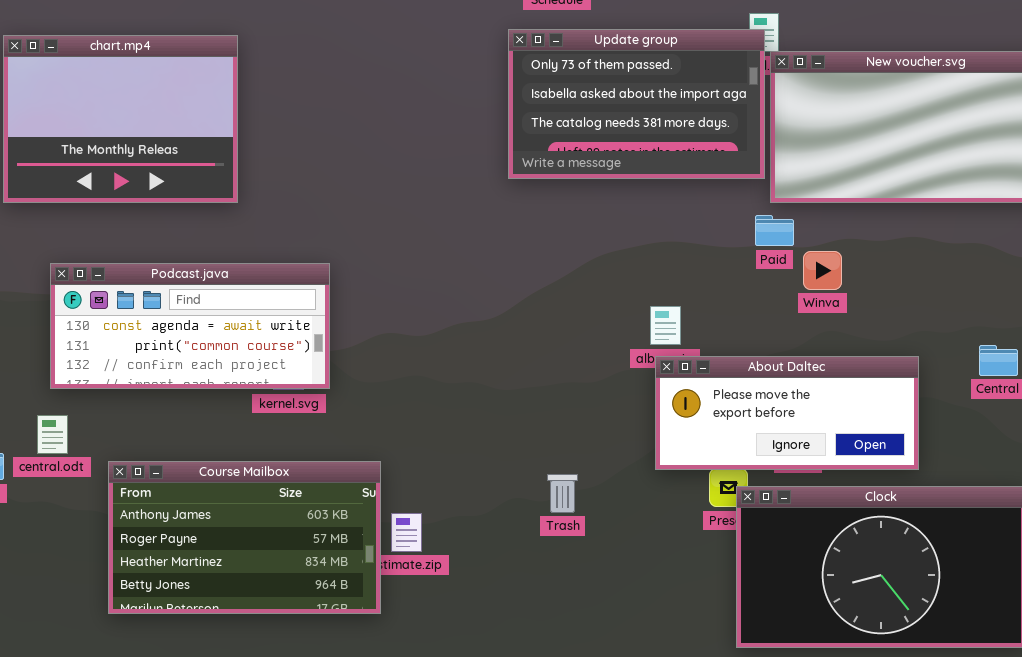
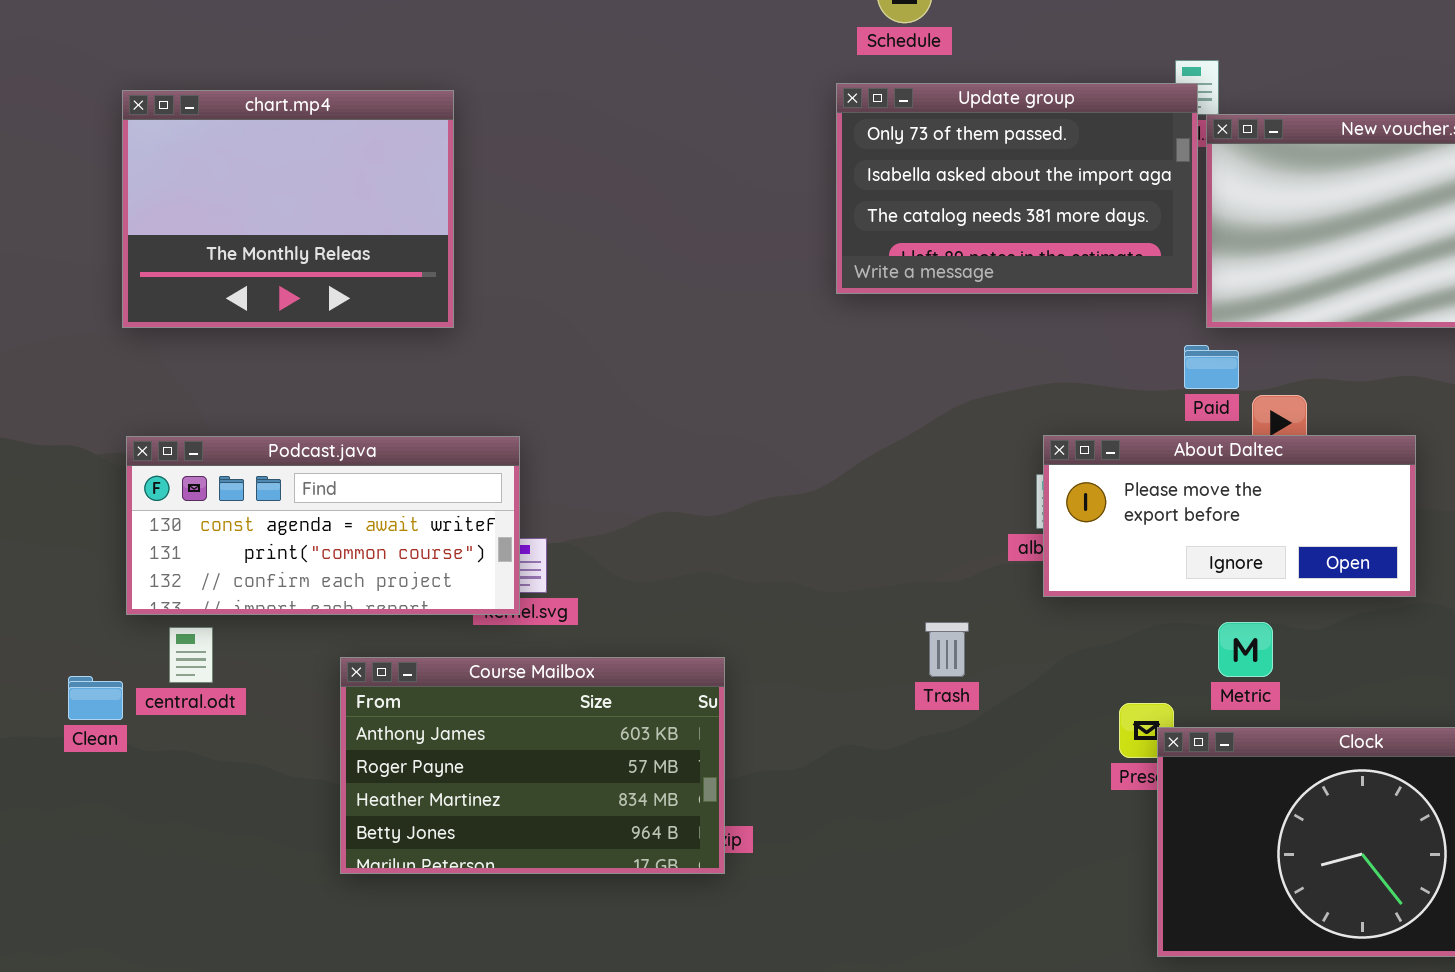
Podcast.java: [50,263,330,389] -> [126,436,520,615], moved
About Daltec: [655,356,919,470] -> [1043,435,1416,597], moved
Course Mailbox: [108,461,381,614] -> [340,657,725,874], moved
Trash: [547,474,578,513] -> [925,622,969,677], moved

